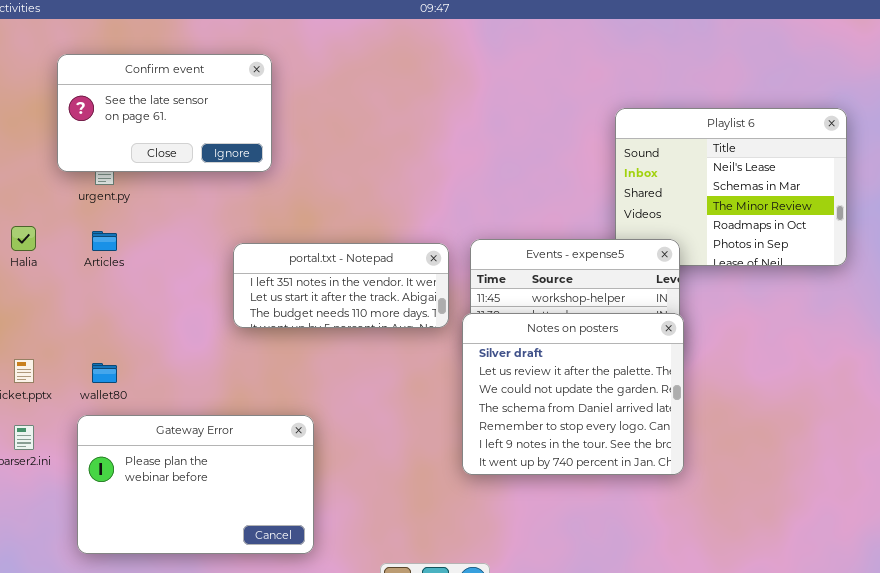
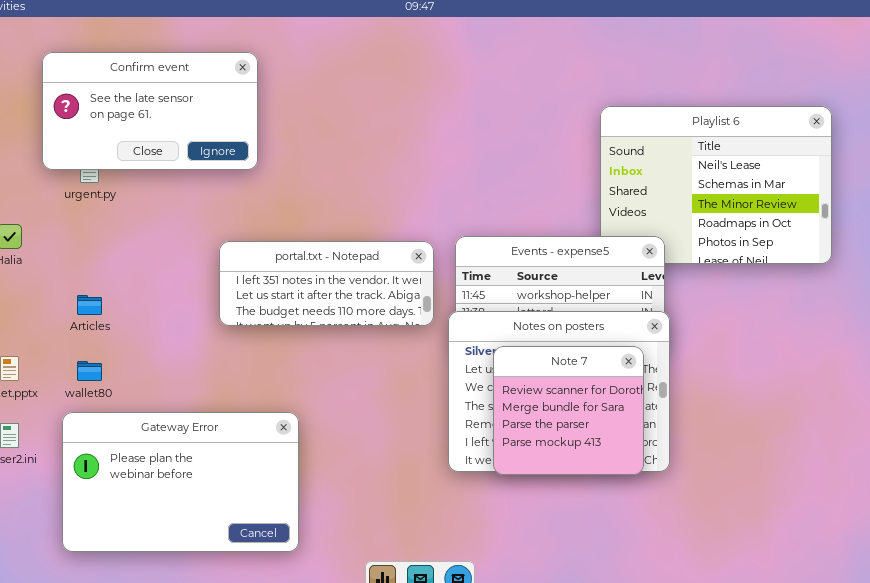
Articles: [92,231,117,251] -> [77,295,102,315], moved
Note 7: none -> [493,346,644,475], opened

